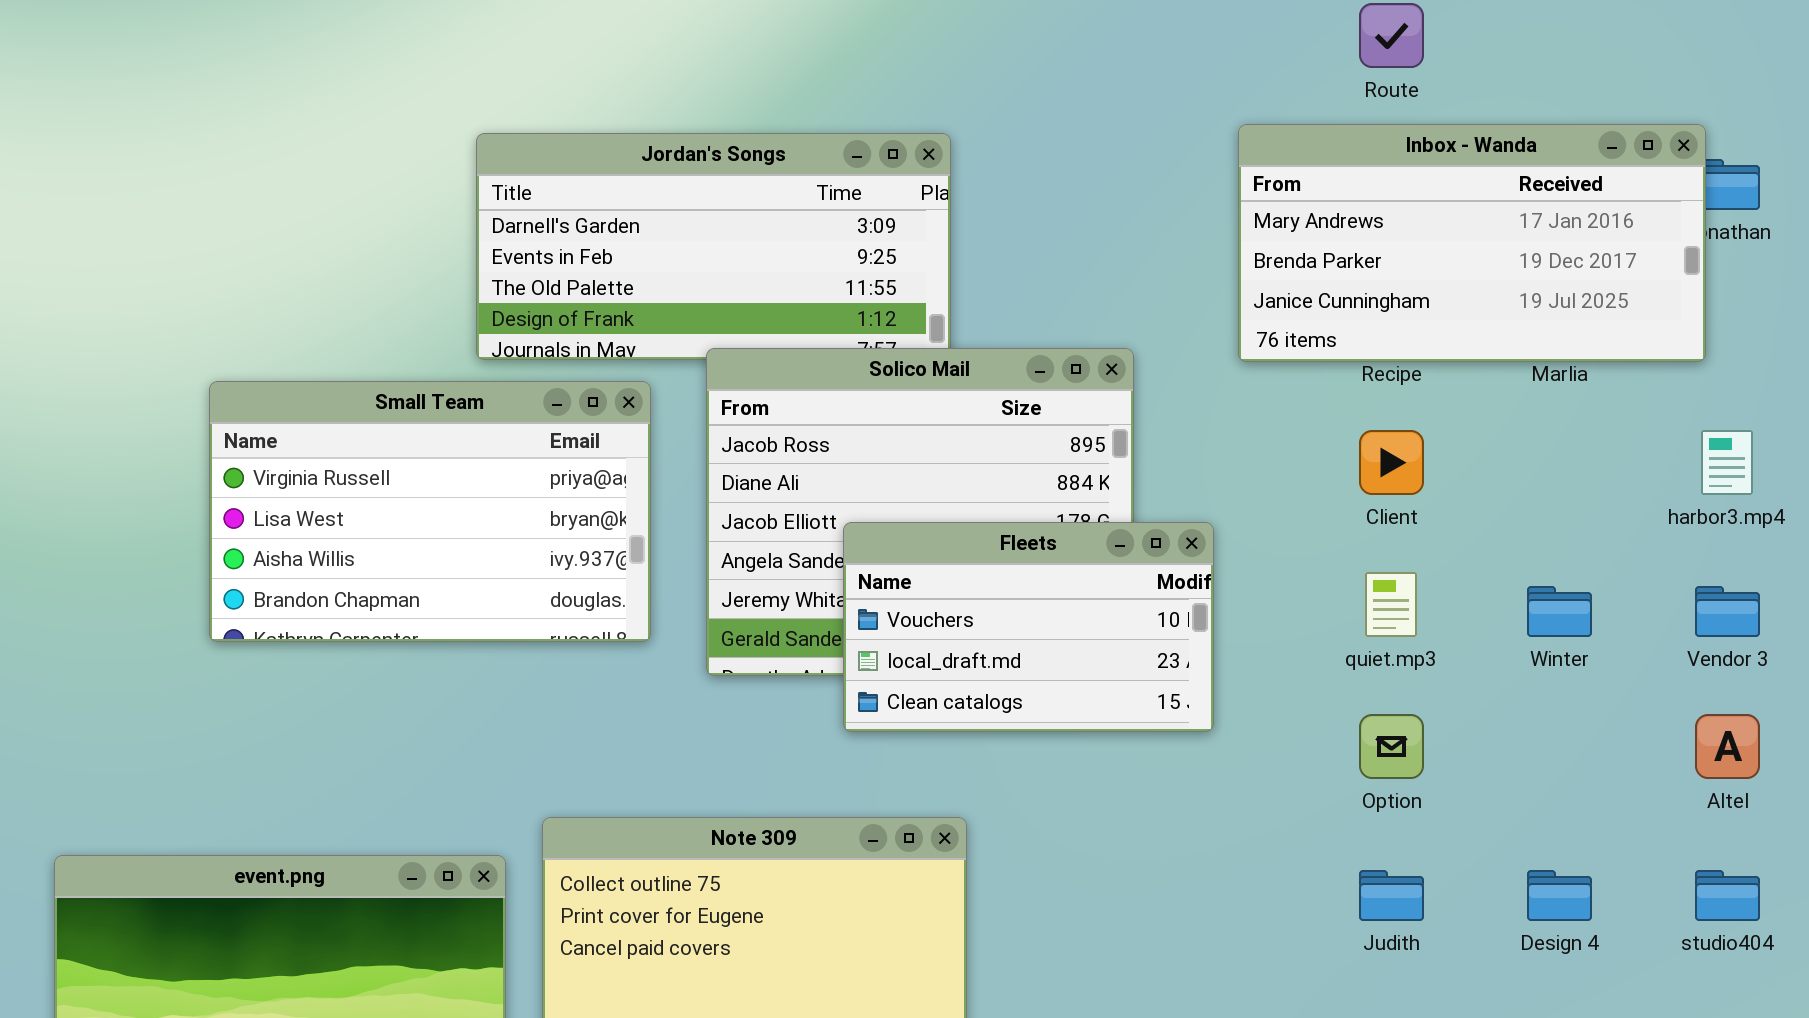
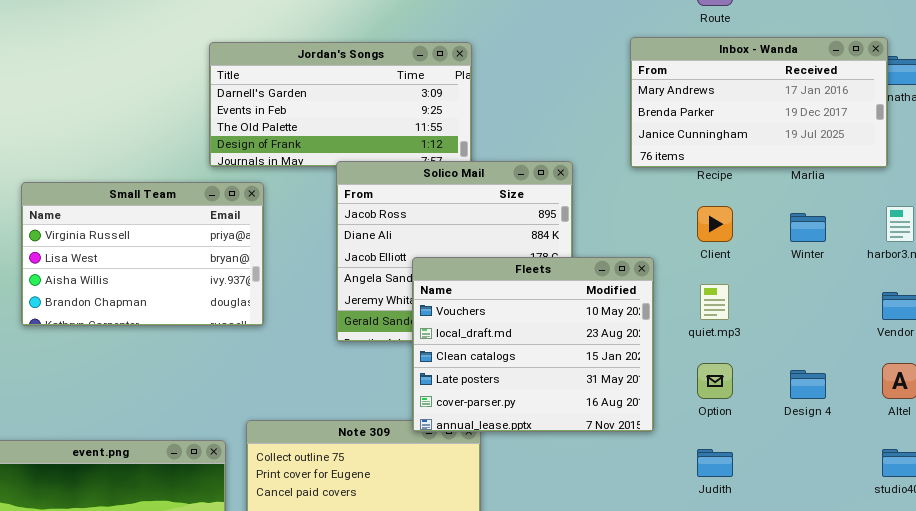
Small Team: [209,381,651,642] -> [21,182,264,326], moved
Fleets: [843,522,1214,732] -> [412,257,654,432], resized
Winter: [1527,586,1592,637] -> [790,213,826,242], moved
Design 4: [1527,870,1592,921] -> [790,370,826,399], moved

